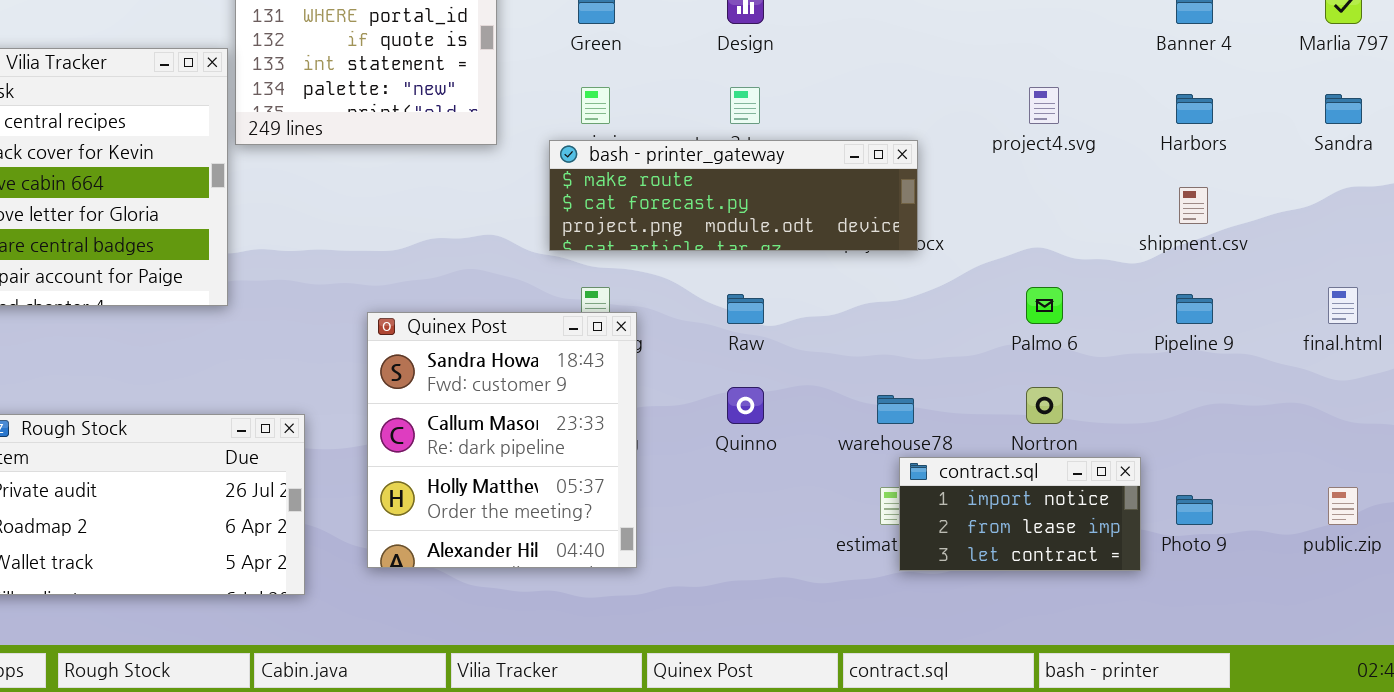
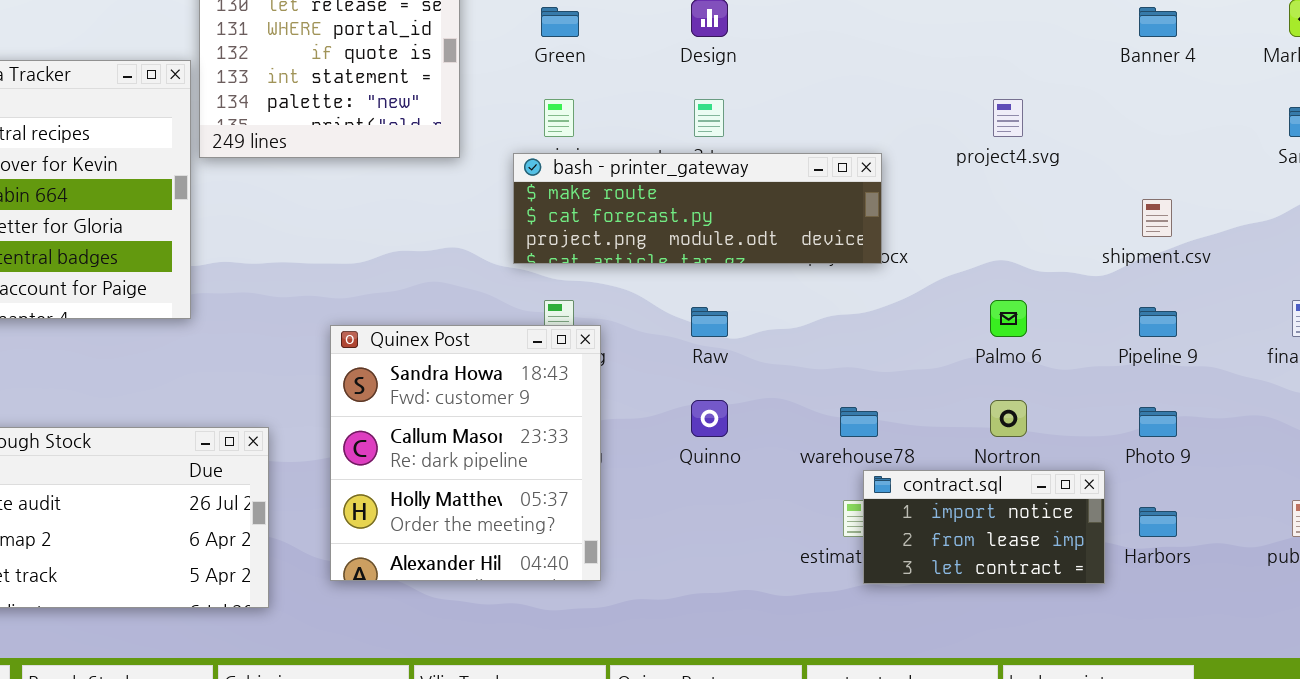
Harbors: [1176,94,1213,124] -> [1139,507,1177,537], moved
Photo 9: [1176,495,1213,525] -> [1139,407,1177,437], moved

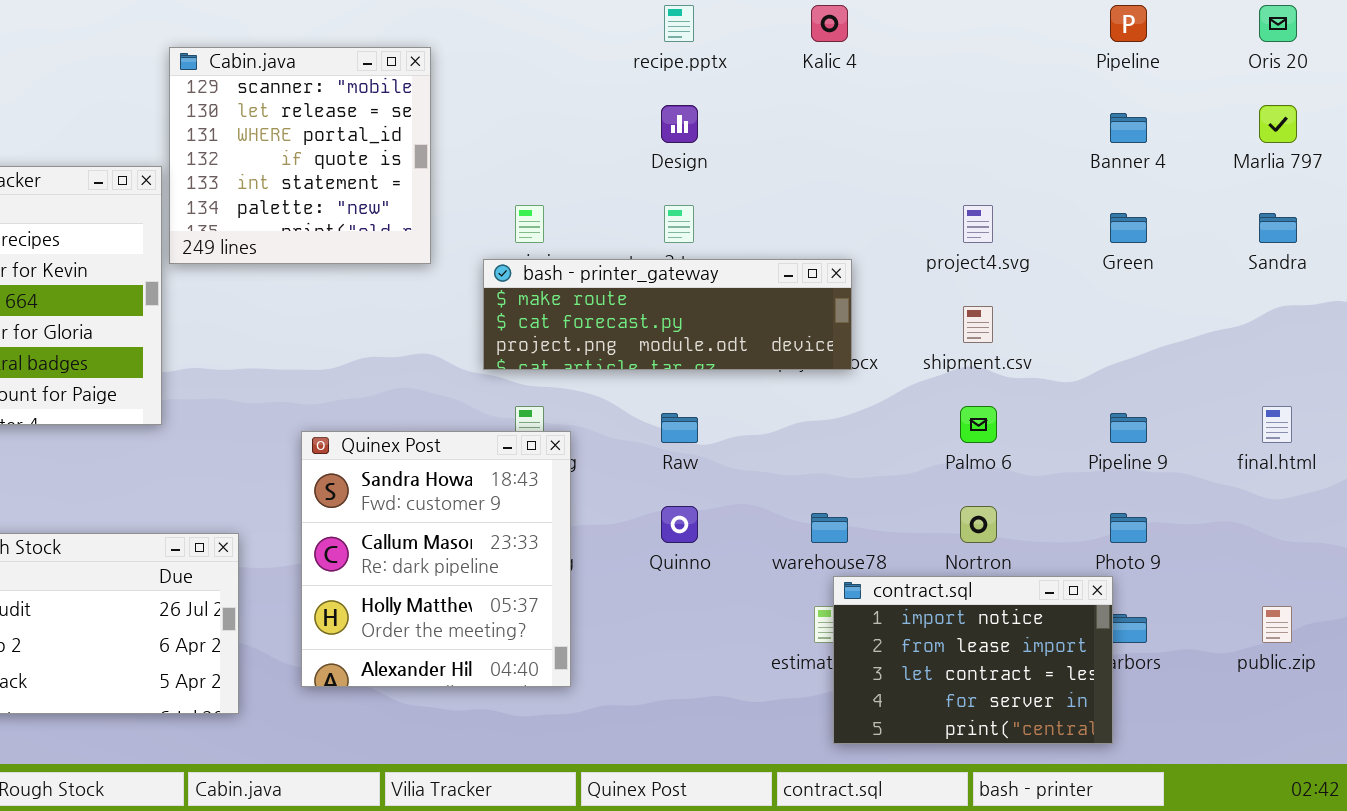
Green: [541,7,579,37] -> [1110,213,1147,243], moved
shipment.csv: [1142,199,1172,237] -> [963,306,993,343], moved
contract.sql: [863,470,1105,584] -> [833,576,1113,744], resized

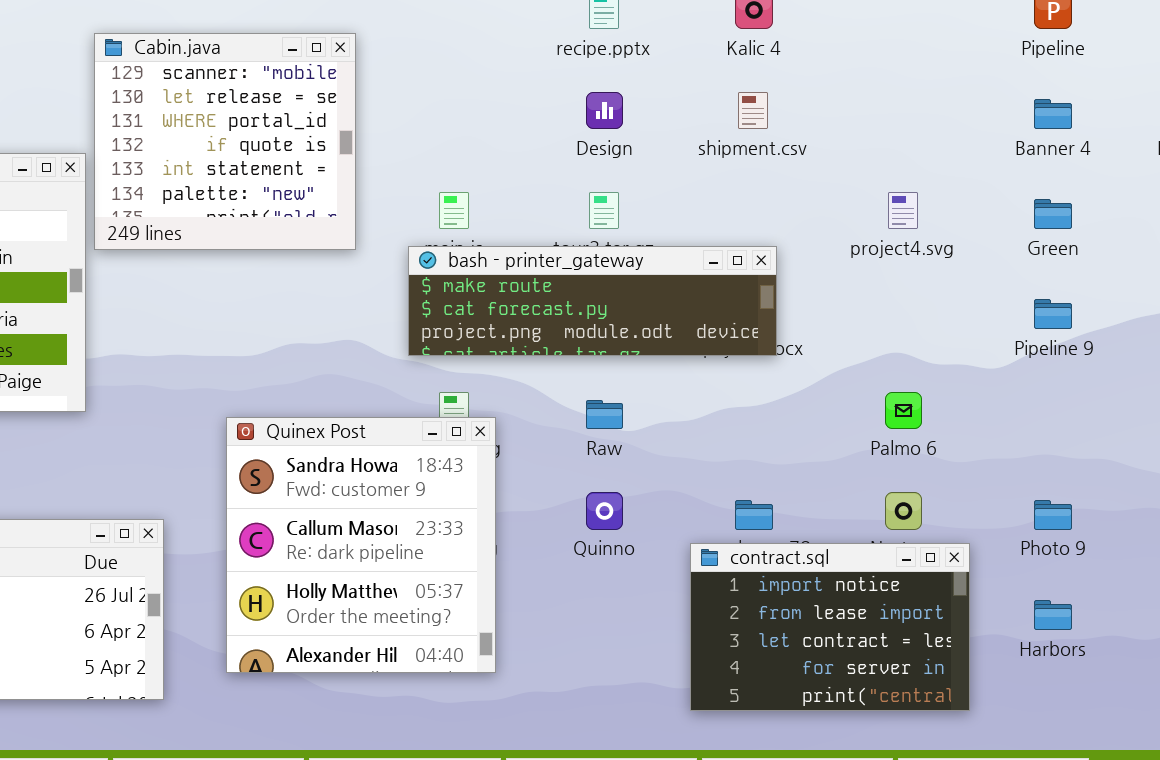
shipment.csv: [963,306,993,343] -> [738,92,768,129], moved
Pipeline 9: [1110,413,1147,443] -> [1034,299,1072,329], moved
contract.sql: [833,576,1113,744] -> [690,543,970,711], moved

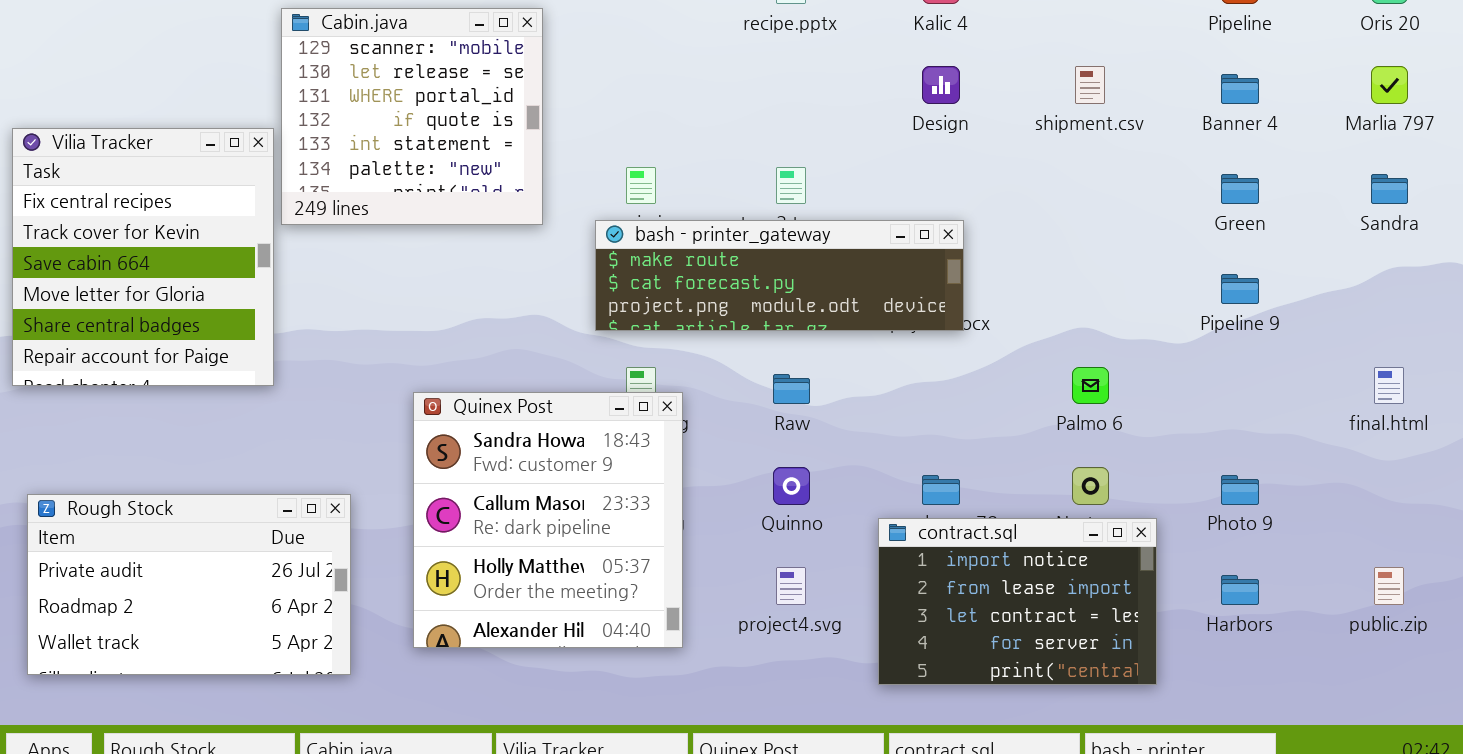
Design: [586,92,623,129] -> [922,66,960,104], moved
shipment.csv: [738,92,768,129] -> [1075,66,1105,104], moved
project4.svg: [888,192,918,229] -> [776,567,806,605], moved

